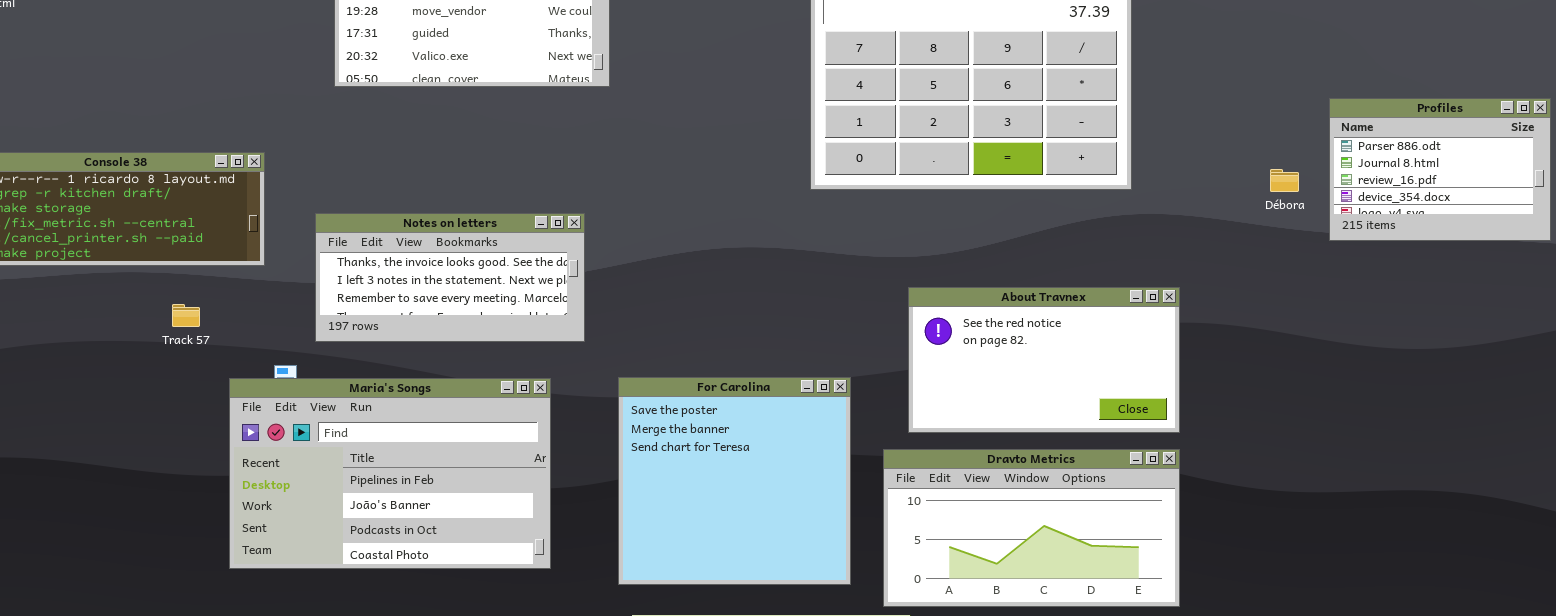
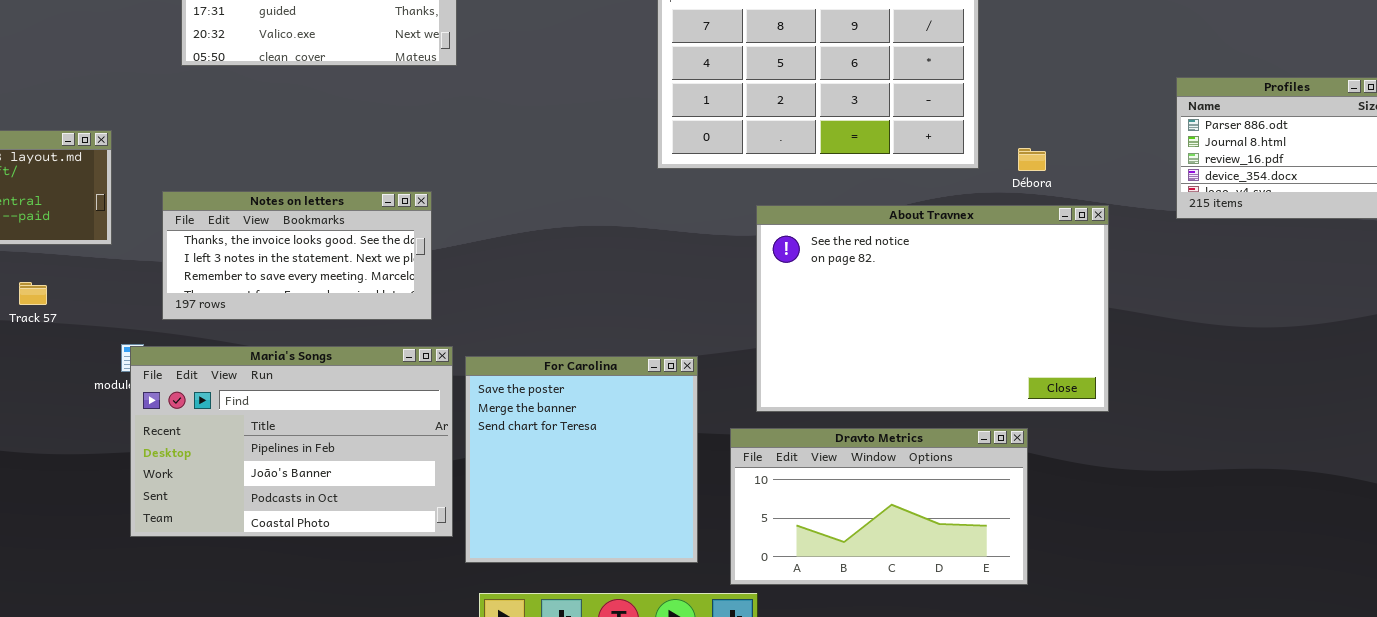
Débora: [1270,169,1299,192] -> [1018,148,1046,171], moved
About Travnex: [908,287,1180,433] -> [756,205,1109,412], resized
Maria's Songs: [229,378,551,569] -> [130,346,453,537], moved

